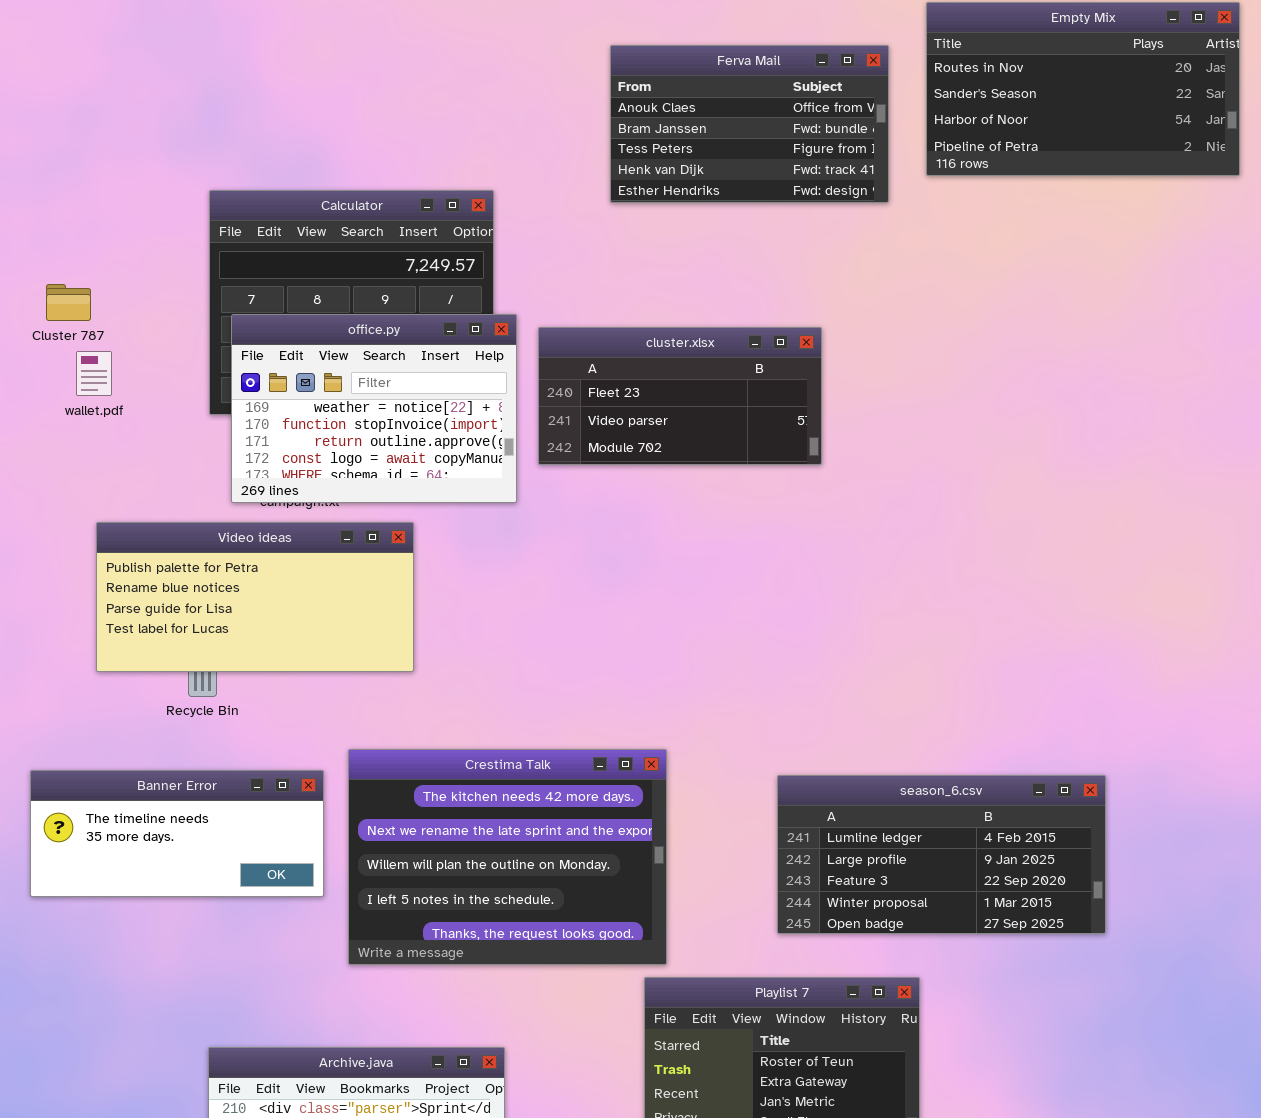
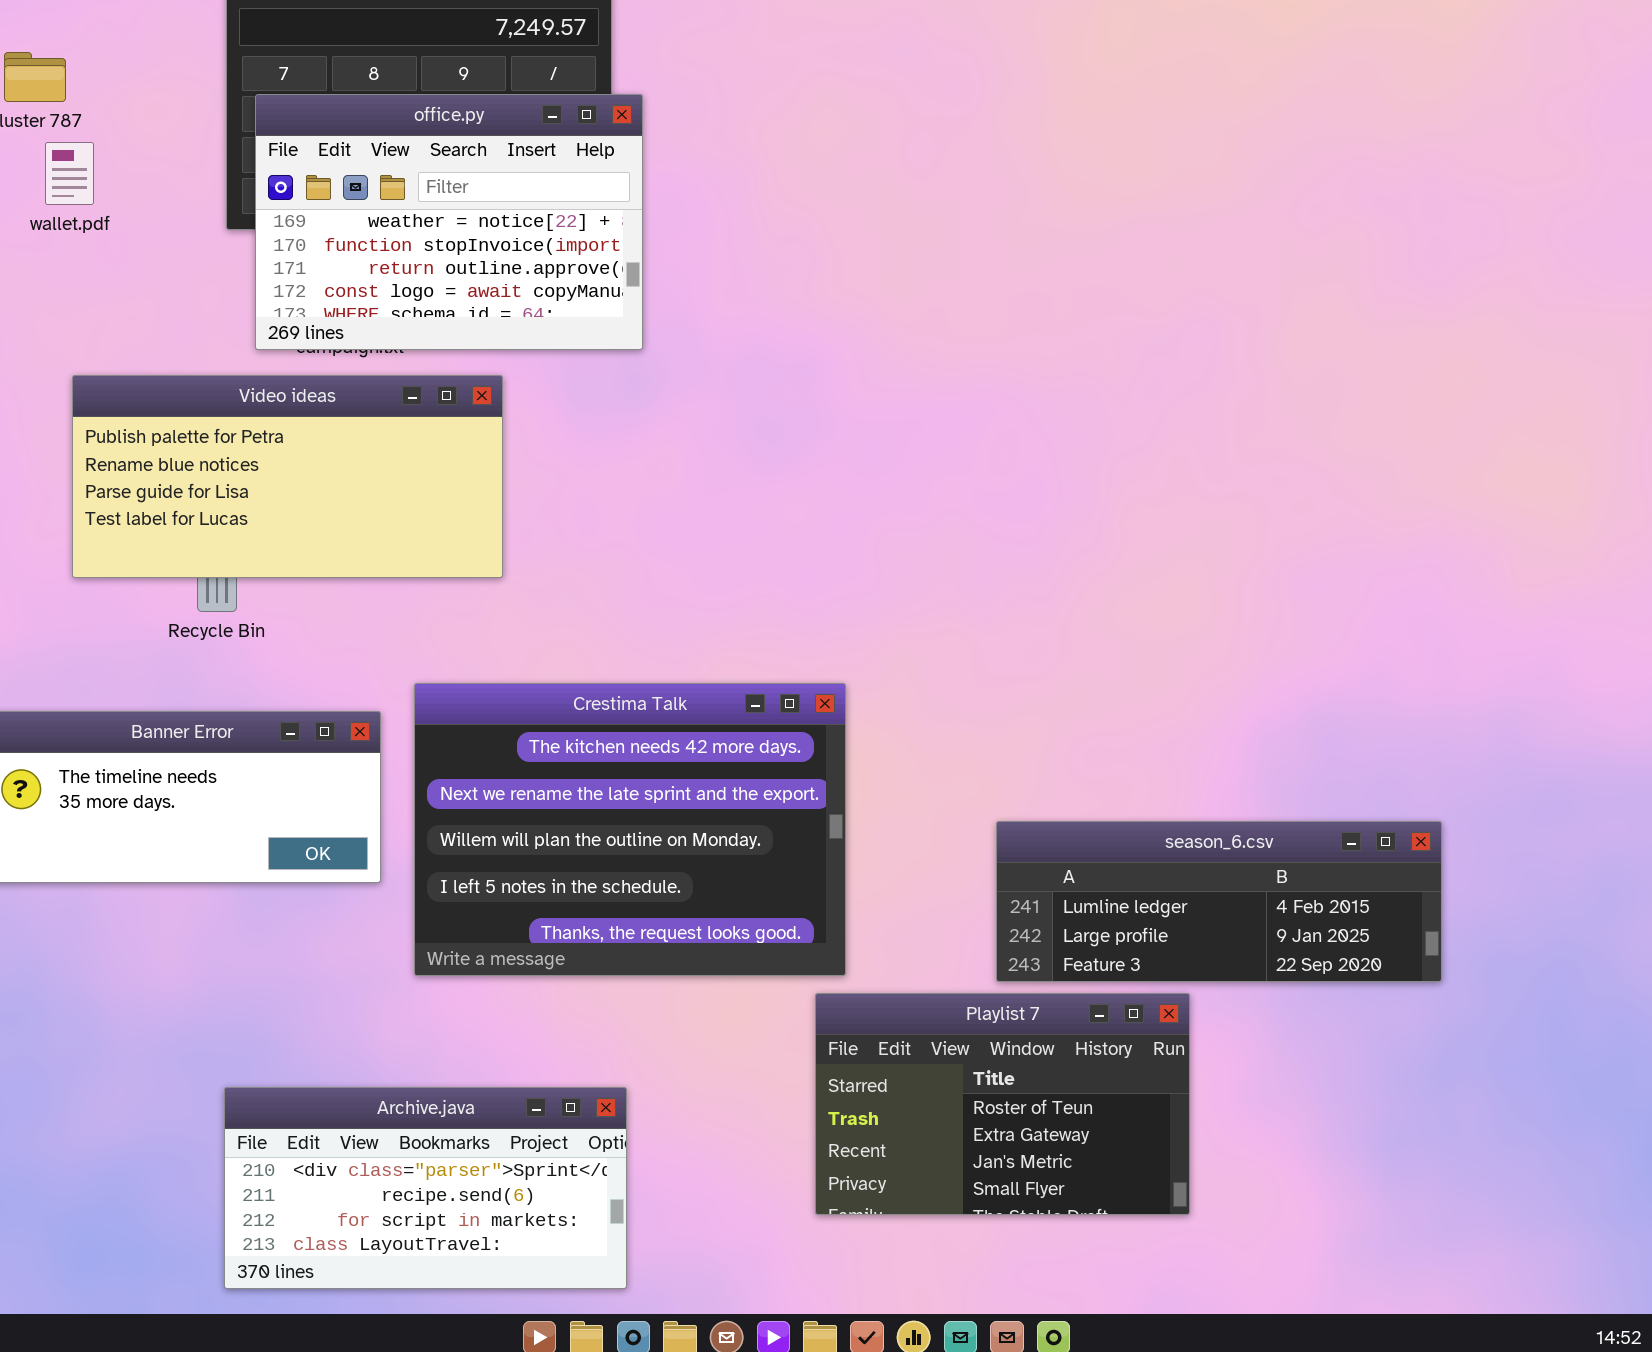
cluster.xlsx: [538,327,822,465] -> none, closed
season_6.csv: [777,775,1106,934] -> [996,821,1442,982], moved, resized

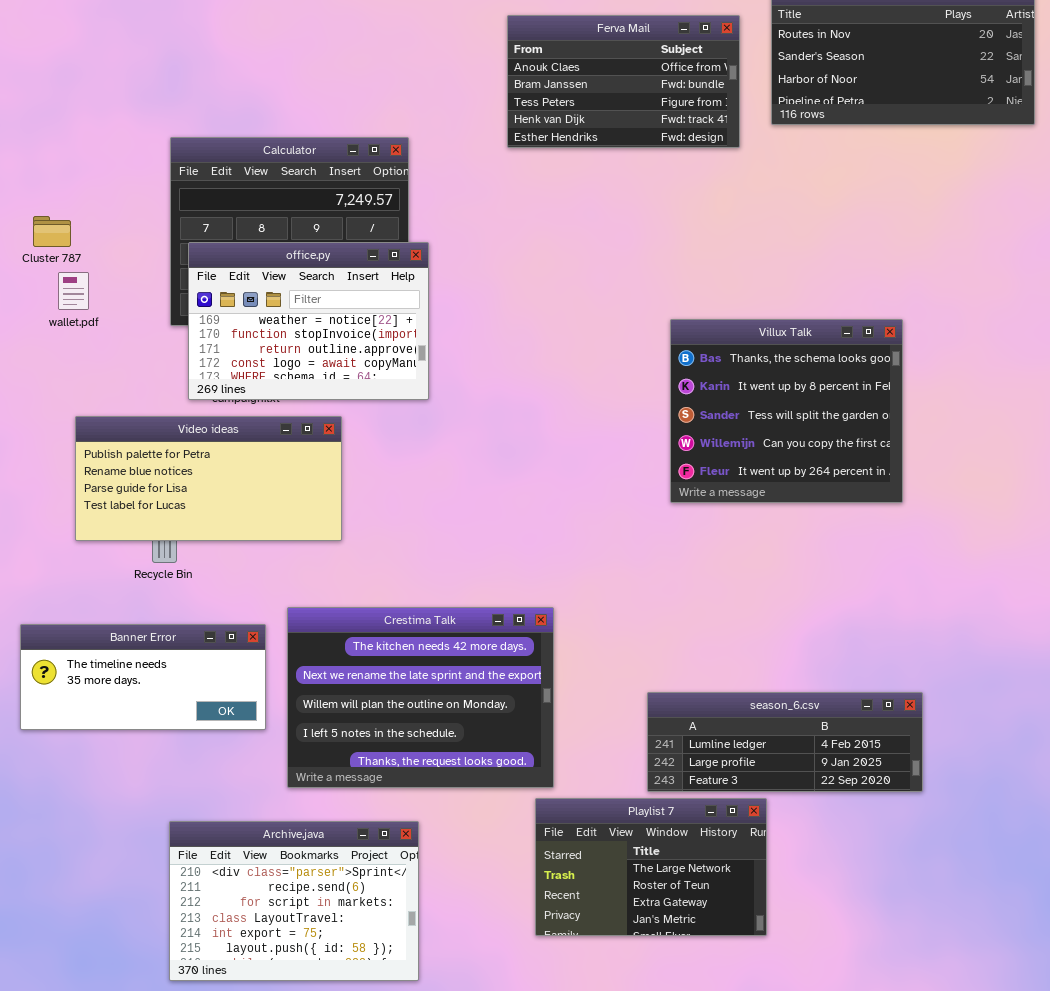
Villux Talk: none -> [670,319,903,503], opened
Playlist 7: [815,993,1190,1215] -> [535,798,767,936], scrolled up 1 row
Archive.java: [224,1087,627,1289] -> [169,821,419,981], resized

